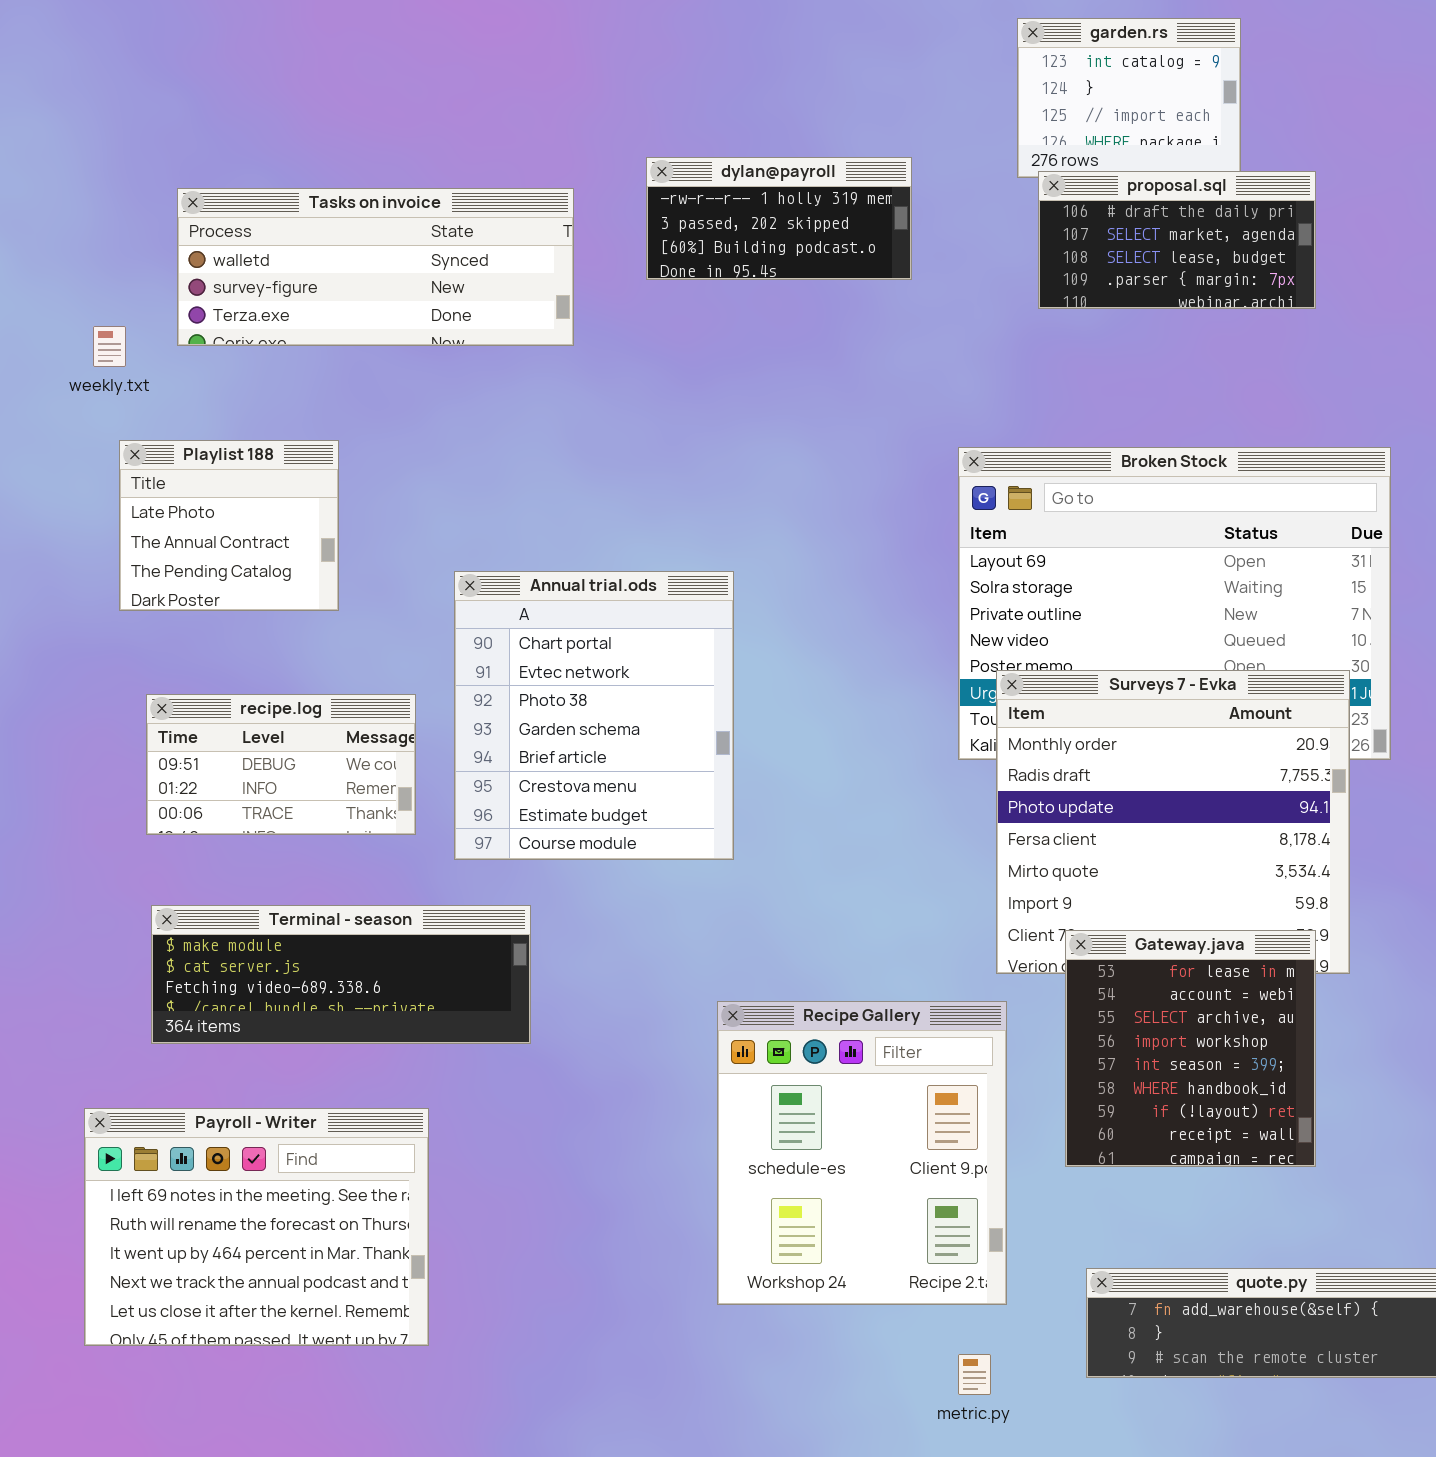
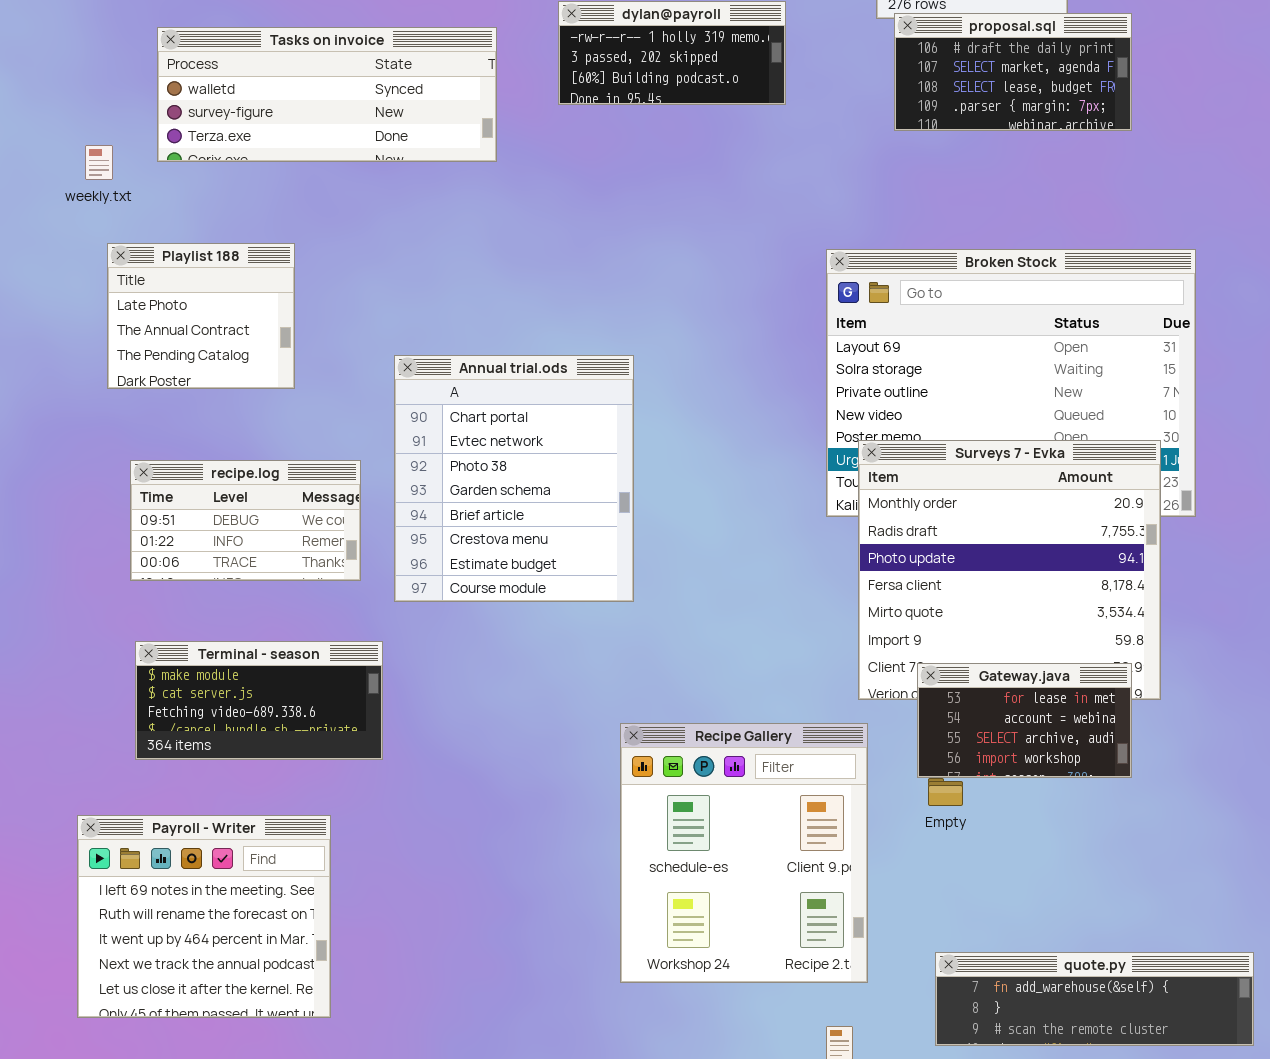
Terminal - season: [151,905,531,1044] -> [135,641,383,760], resized
Gateway.java: [1065,930,1316,1167] -> [917,663,1132,778], resized
Payroll - Writer: [84,1108,429,1346] -> [77,815,331,1018], resized

